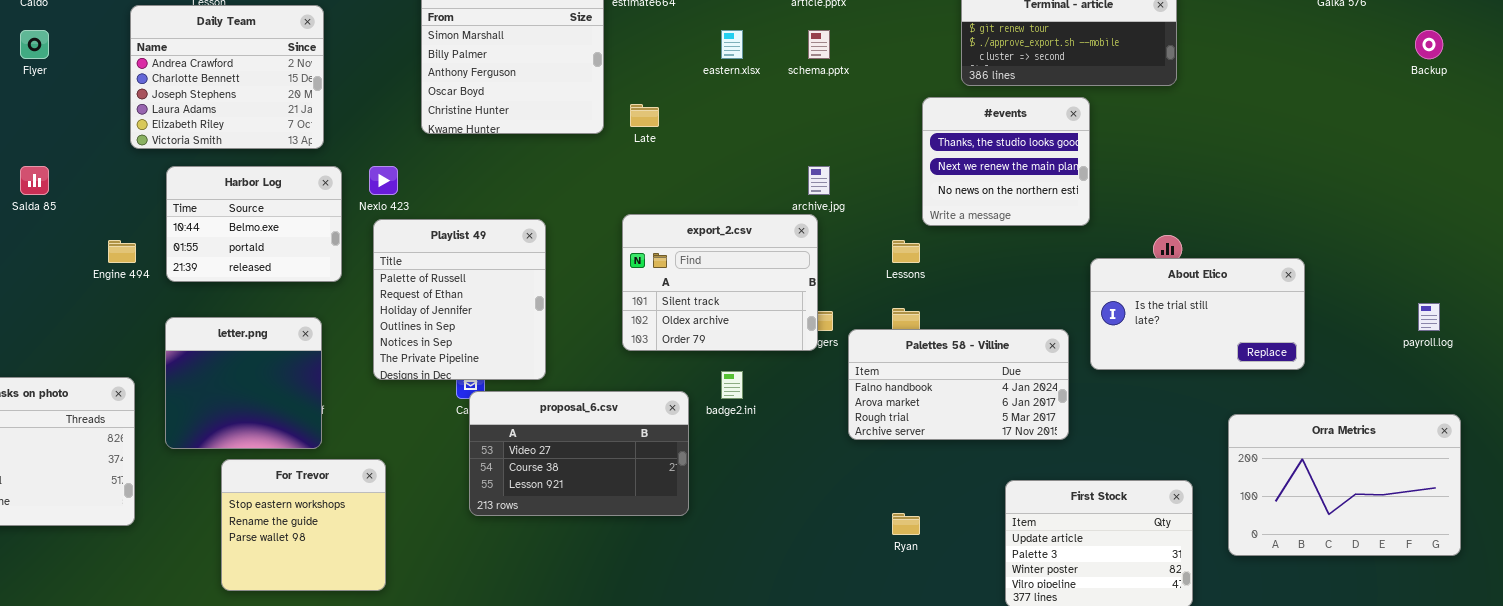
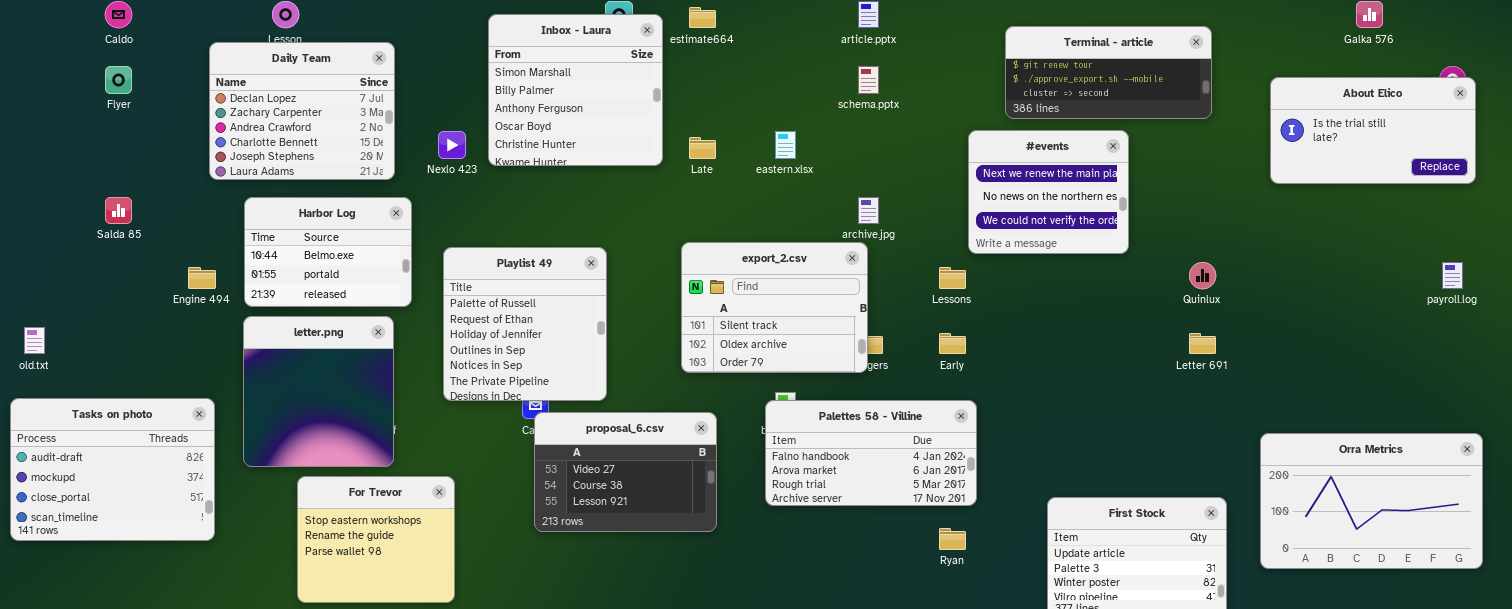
Daily Team: [130,5,324,149] -> [209,42,395,180], scrolled up 2 rows
eastern.xlsx: [721,30,743,59] -> [775,131,796,159], moved
#events: [922,97,1090,226] -> [968,130,1129,254], scrolled down 1 row
Nexlo 423: [369,166,398,195] -> [438,131,466,159], moved
About Elico: [1090,258,1305,370] -> [1270,77,1476,184], moved
payroll.log: [1418,303,1440,331] -> [1442,262,1463,289], moved
letter.png: [165,317,322,449] -> [243,316,394,467], resized
Palettes 58 - Villine: [848,329,1069,440] -> [765,400,977,506], moved
proposal_6.csv: [469,391,689,516] -> [534,412,717,532], resized

